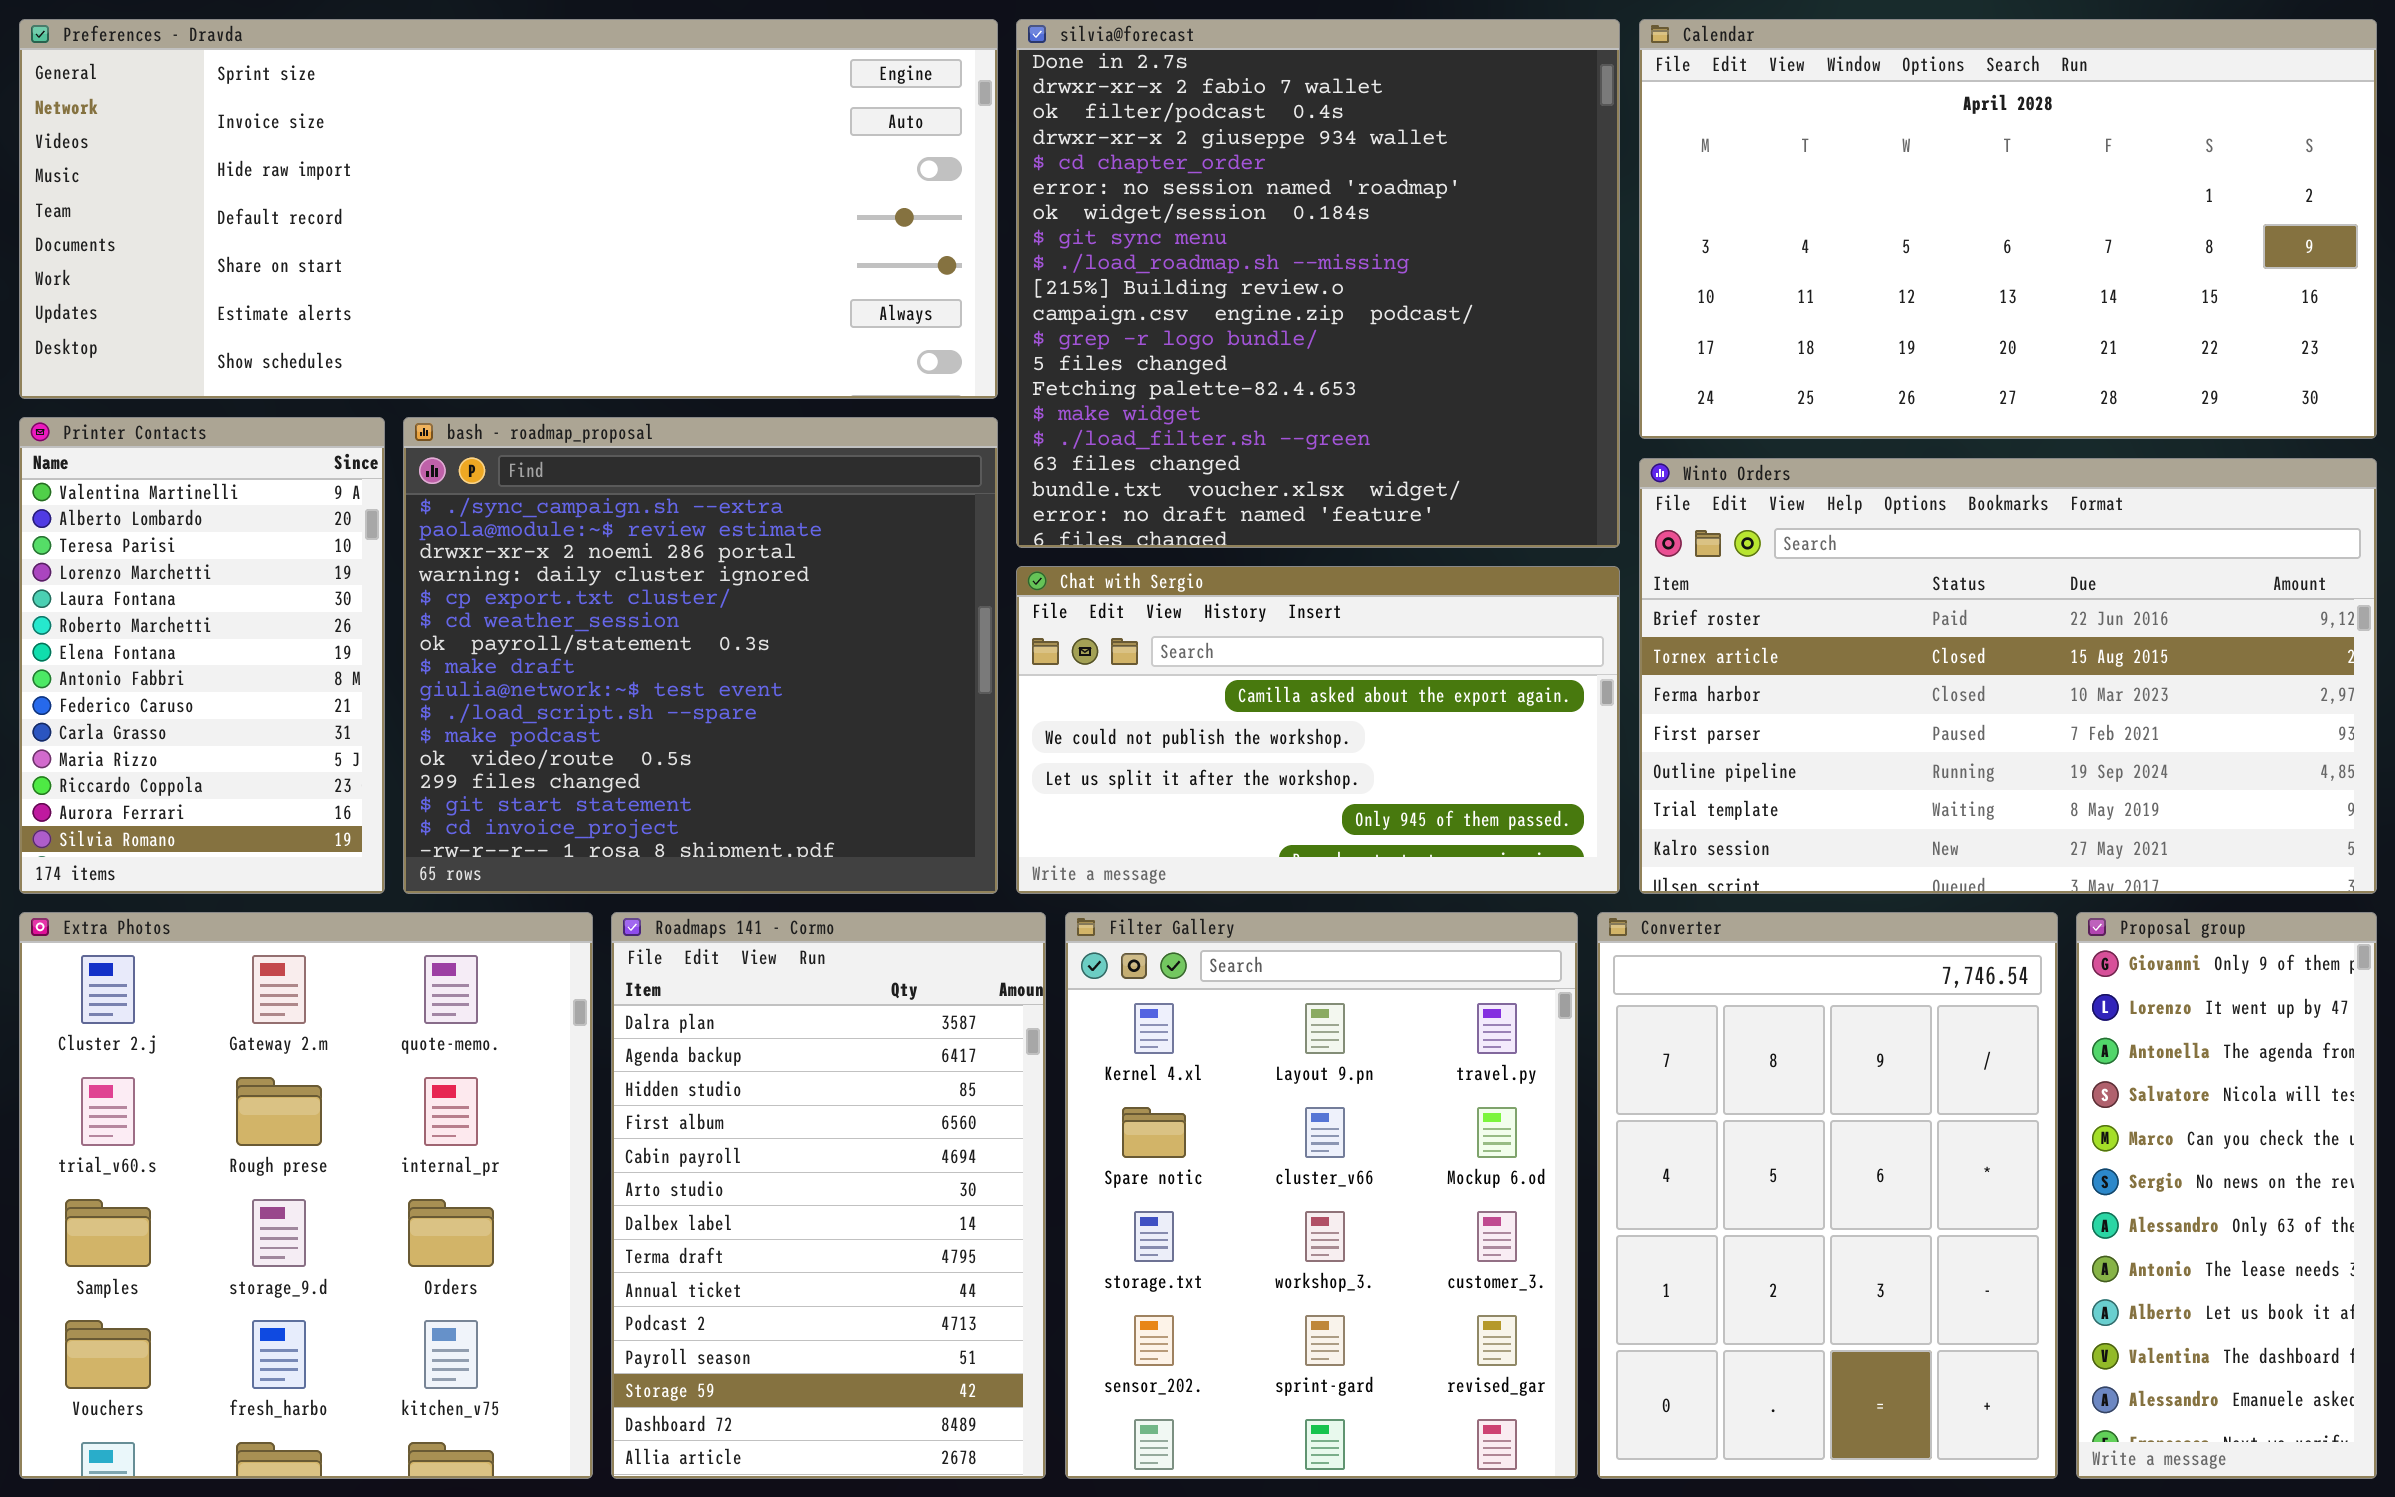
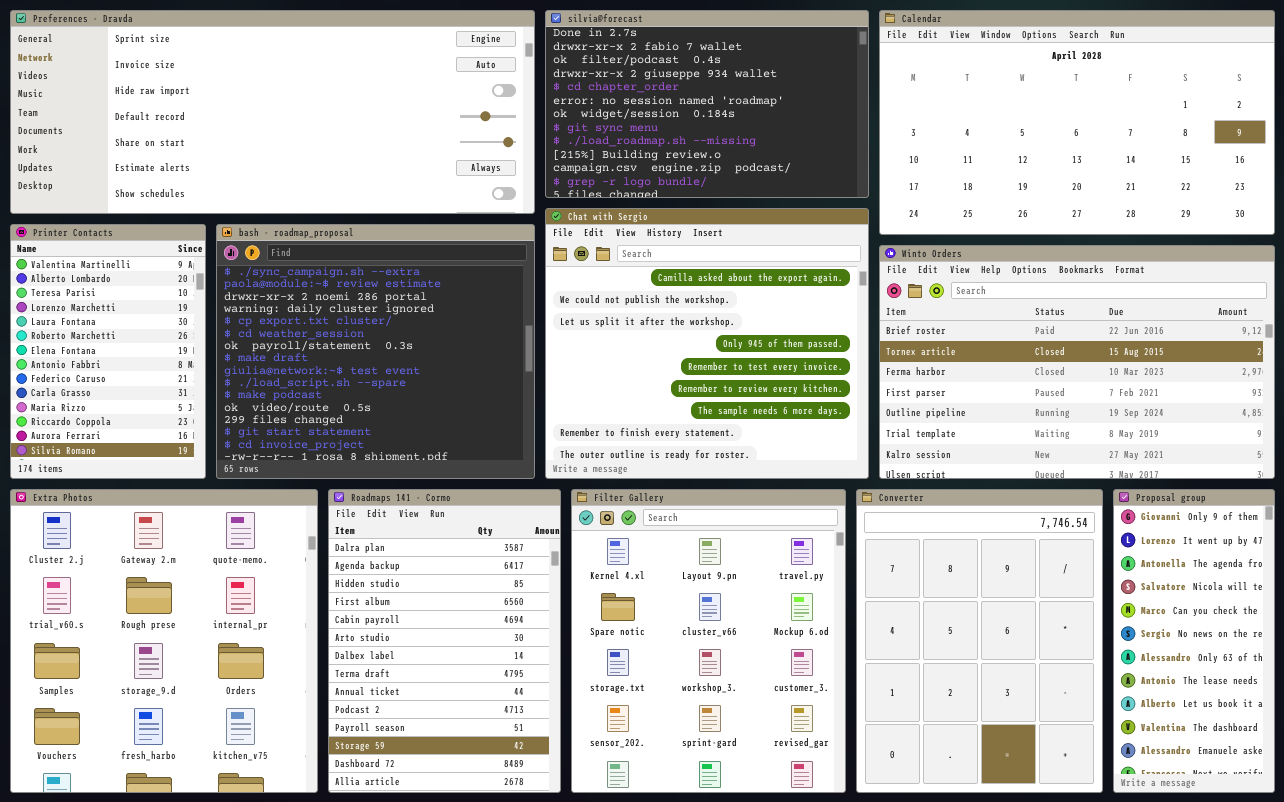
silvia@forecast: [1016,19,1620,548] -> [545,10,869,198], resized
Chat with Sergio: [1016,566,1620,894] -> [545,208,869,479], resized

